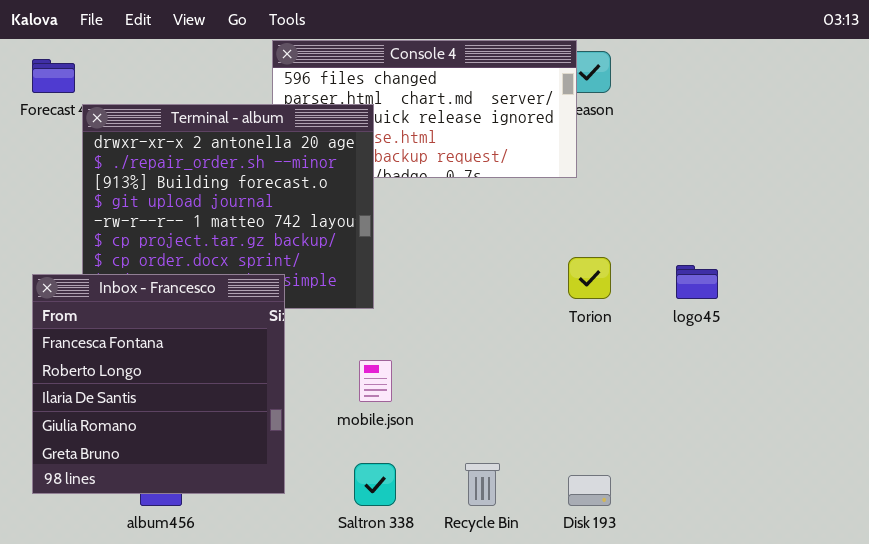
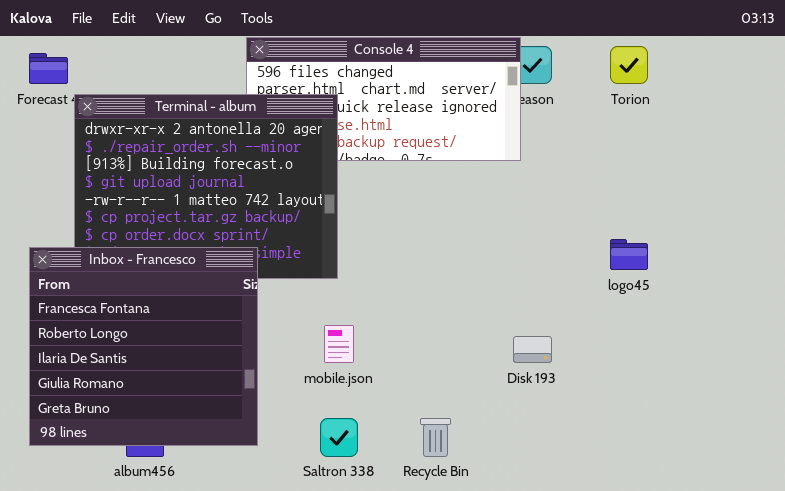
Torion: [568,257,611,299] -> [610,46,648,84], moved
Disk 193: [568,475,611,506] -> [513,336,552,363], moved

